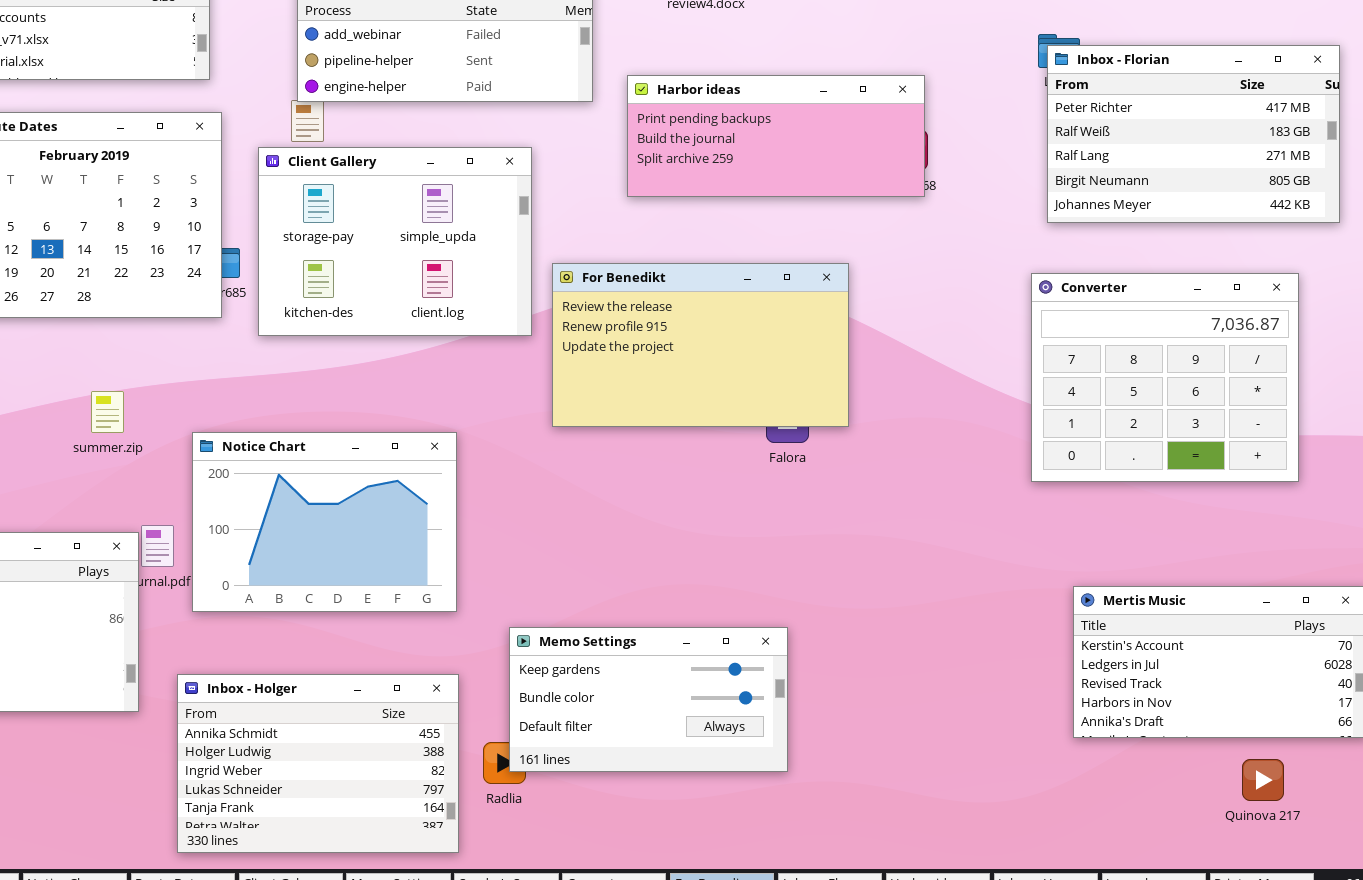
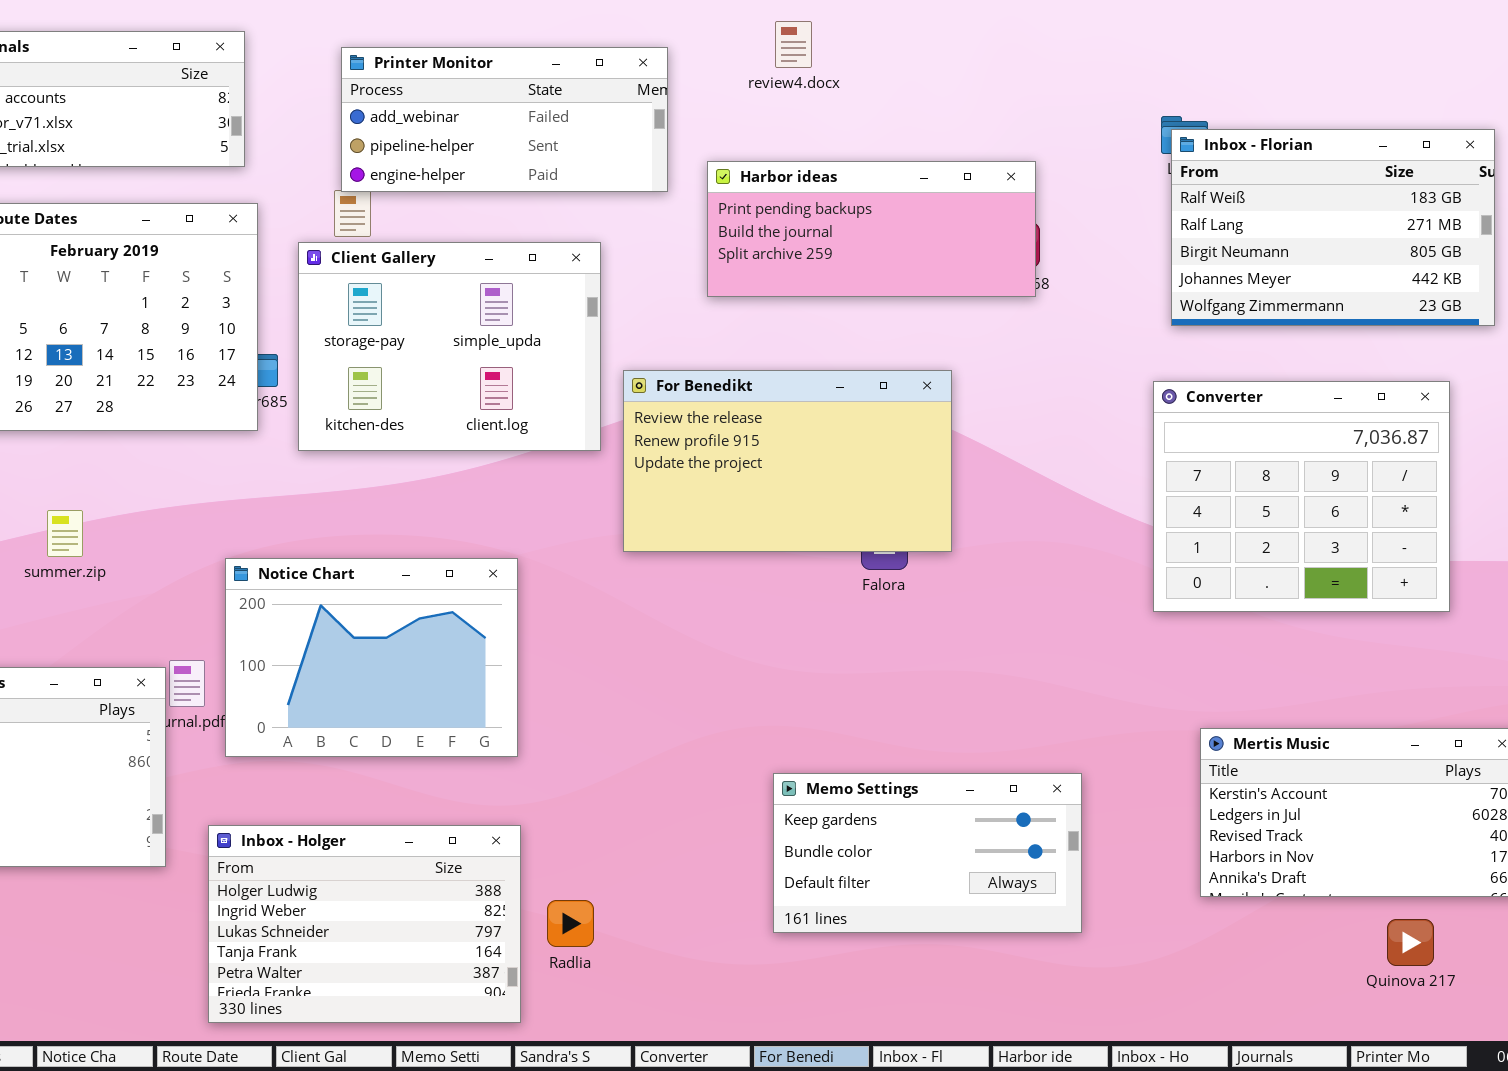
Inbox - Florian: [1047,45,1340,223] -> [1171,129,1495,326], scrolled down 1 row
summer.zip: [91,391,124,433] -> [47,510,83,557], moved
Memo Settings: [509,627,788,772] -> [773,773,1082,933], moved
Inbox - Holger: [177,674,459,853] -> [208,825,521,1023], scrolled down 1 row

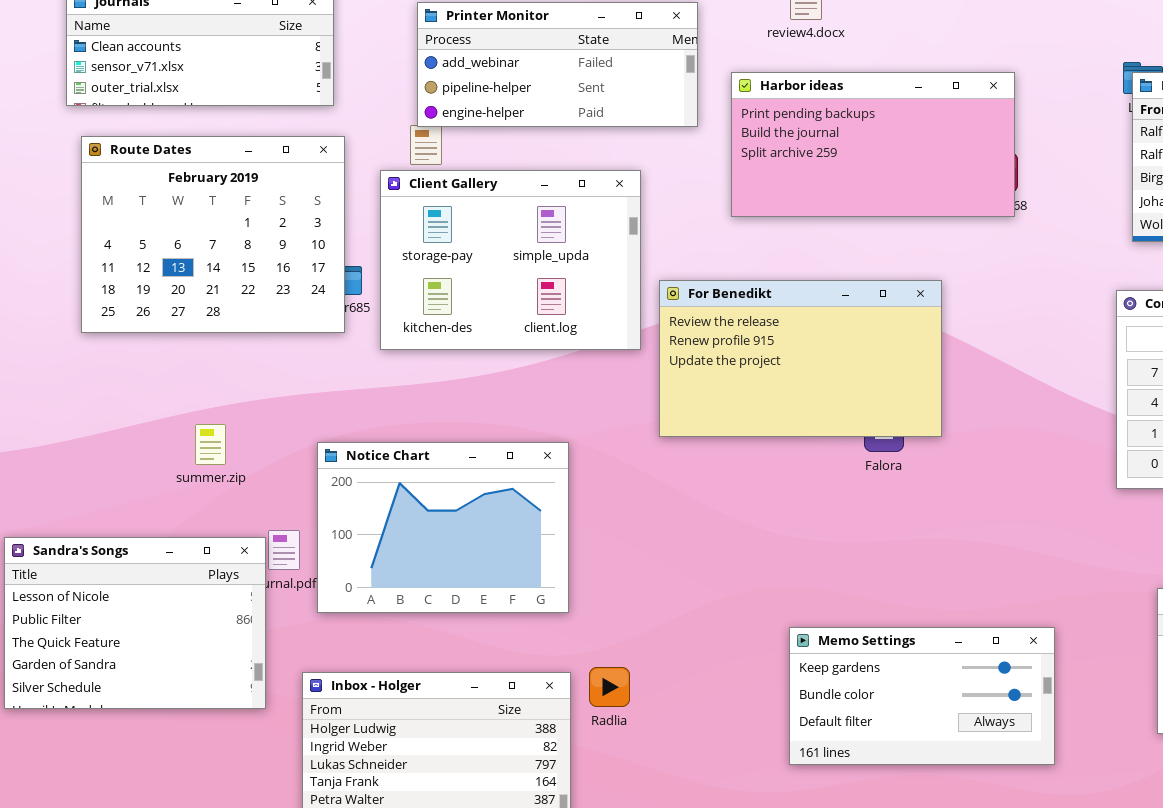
Harbor ideas: [707,161,1036,297] -> [731,72,1015,217], resized
summer.zip: [47,510,83,557] -> [195,424,226,465], moved
Radlia: [547,900,594,947] -> [589,667,630,707], moved

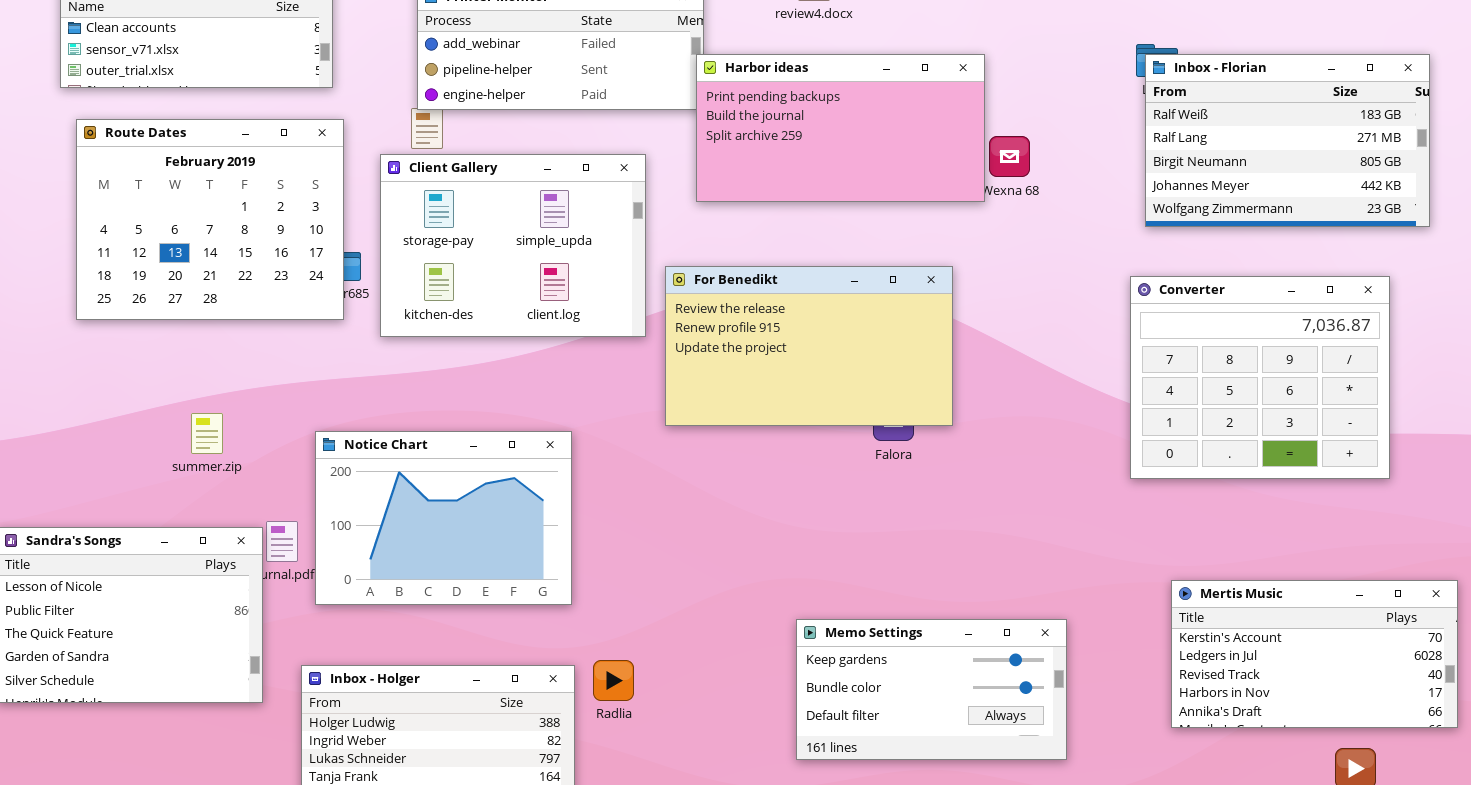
Harbor ideas: [731,72,1015,217] -> [696,54,985,202], moved

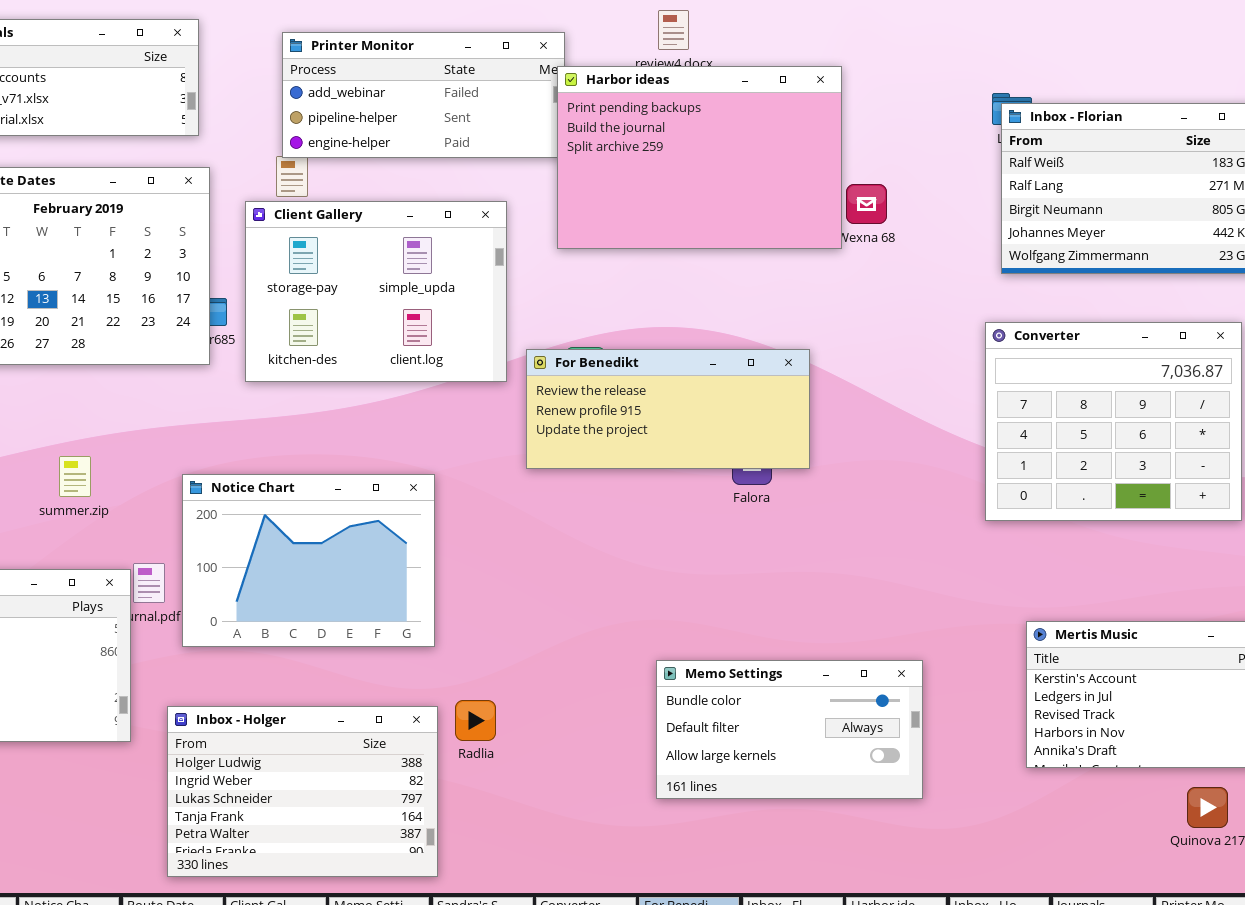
Harbor ideas: [696,54,985,202] -> [557,66,842,249], resized
For Benedikt: [665,266,953,426] -> [526,349,810,469], resized
Memo Settings: [796,619,1067,760] -> [656,660,923,799], scrolled down 1 row

